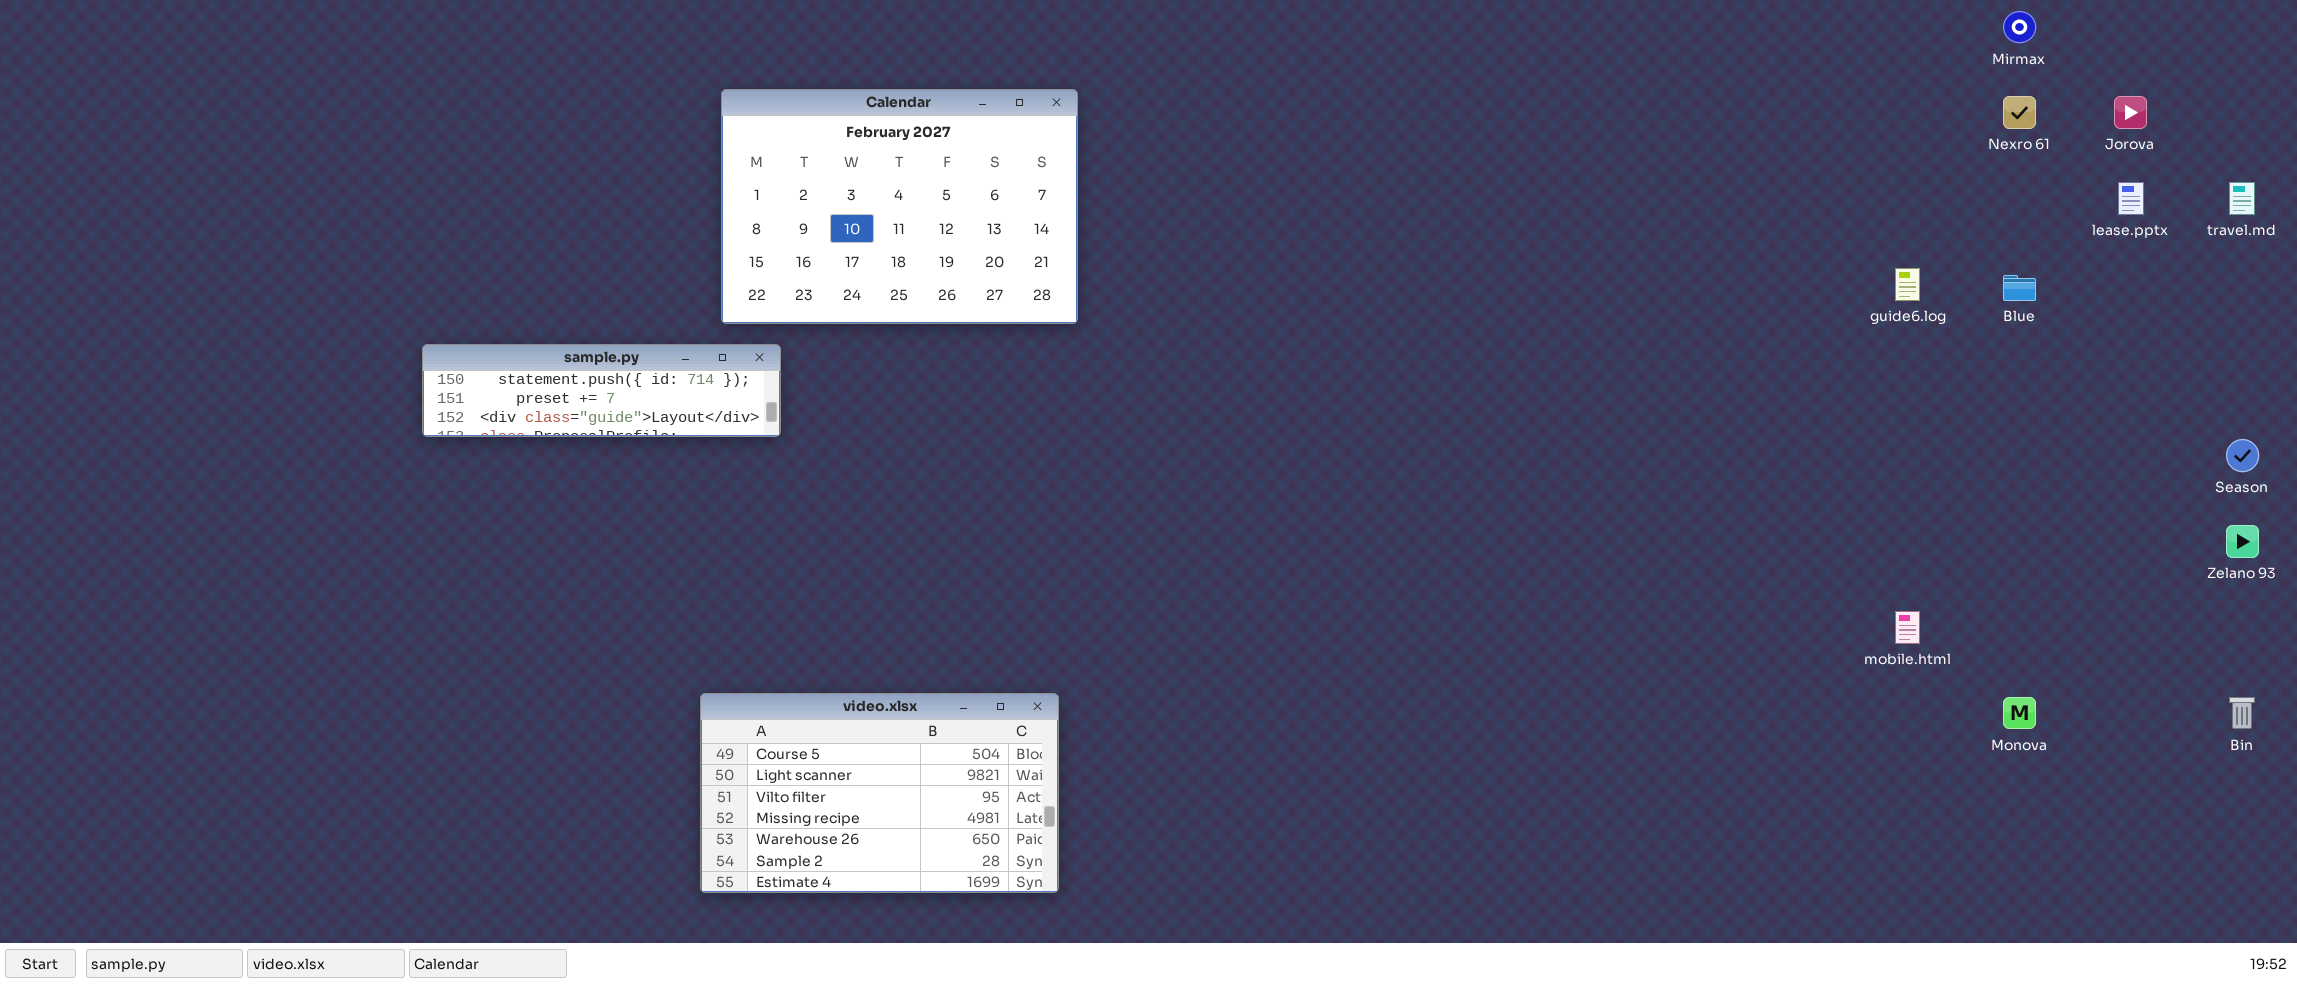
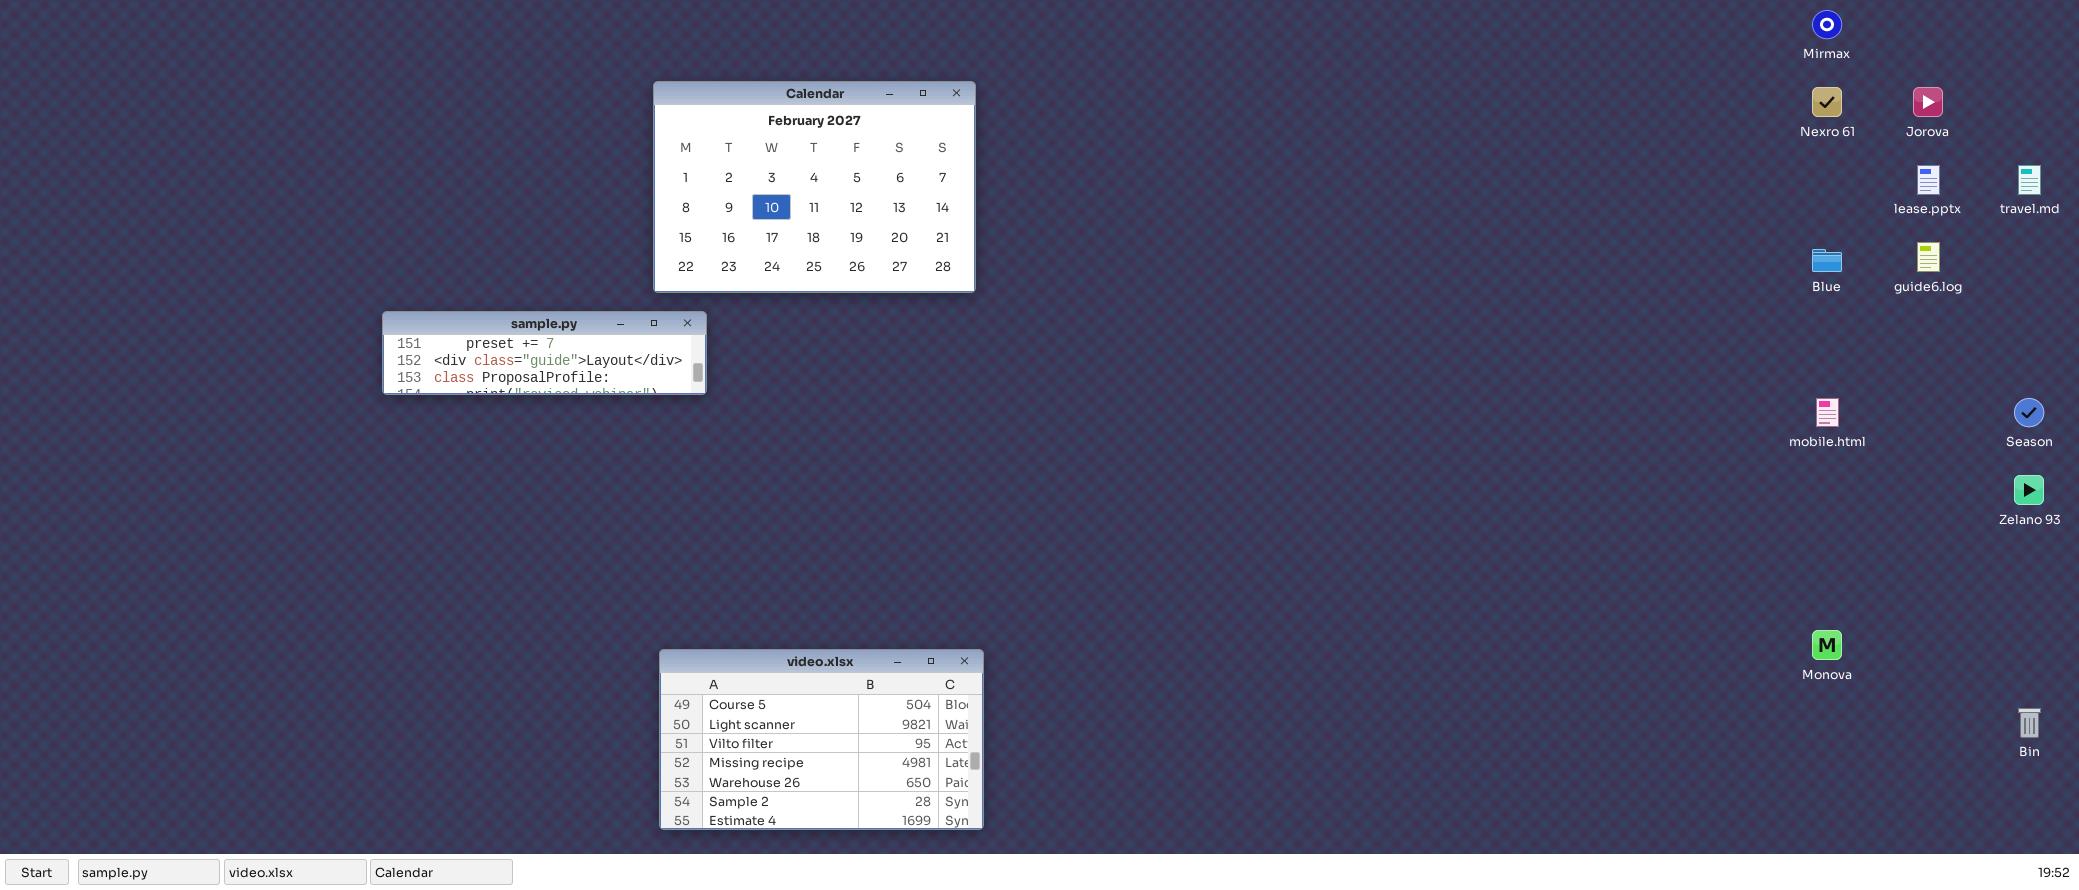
guide6.log: [1895,268,1920,301] -> [1917,242,1940,272], moved
sample.py: [422,344,781,437] -> [382,311,707,395], scrolled down 1 row
mobile.html: [1895,611,1920,644] -> [1816,398,1839,427], moved
video.xlsx: [700,693,1059,893] -> [659,649,984,830], moved
Bin: [2229,697,2255,729] -> [2018,708,2041,738], moved

